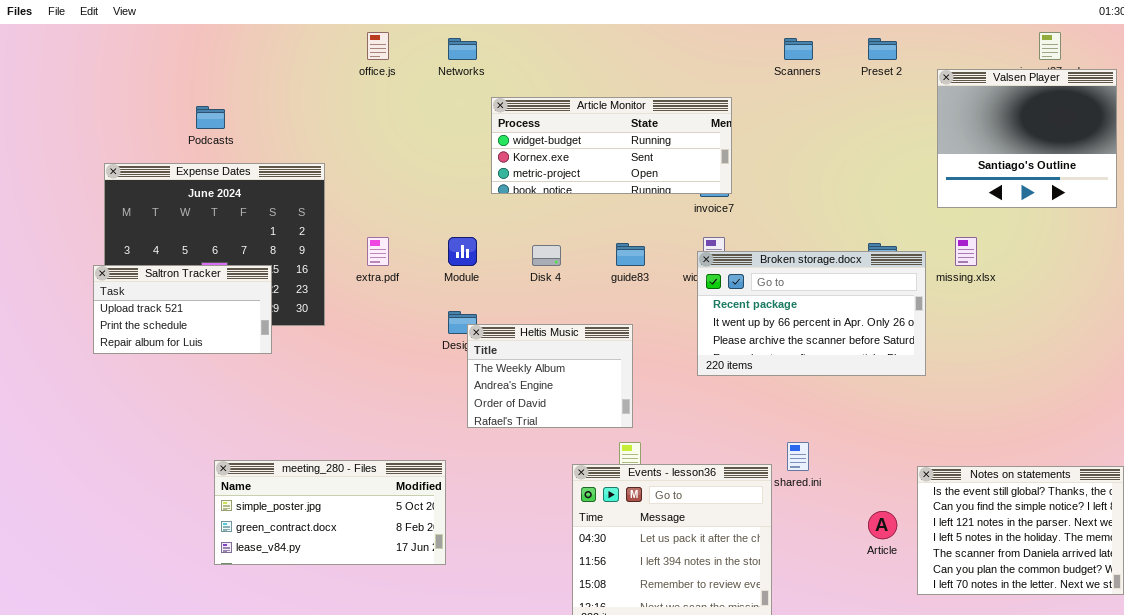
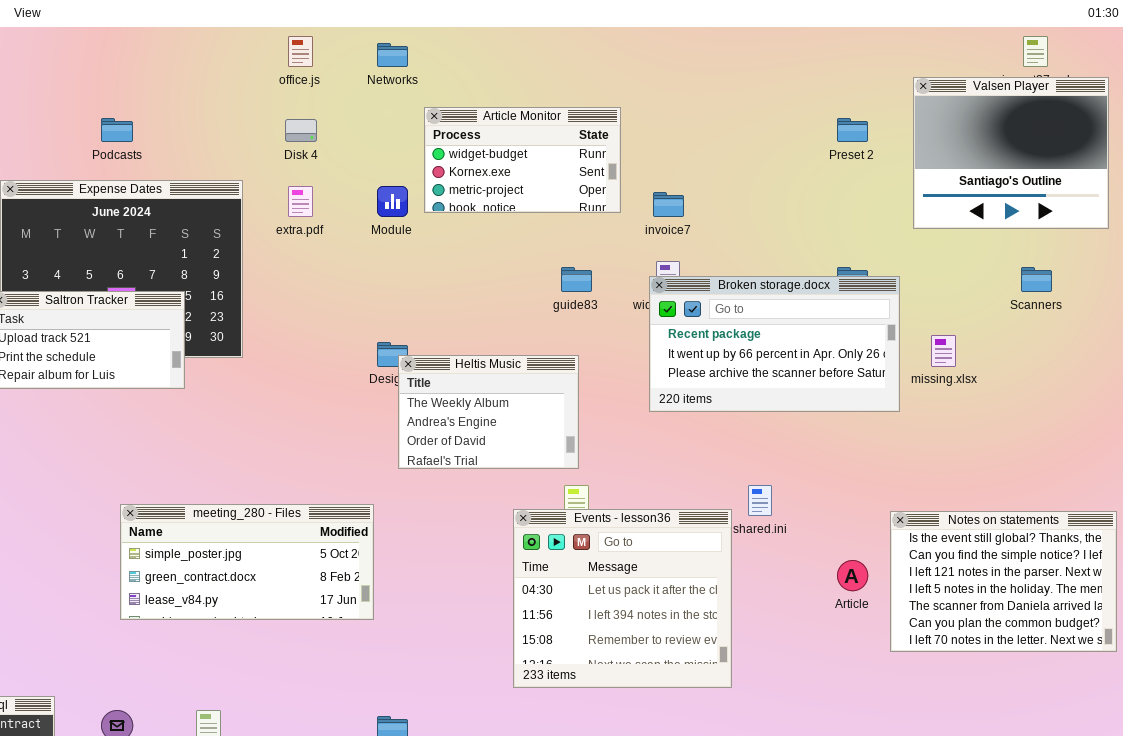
Scanners: [784,38,813,60] -> [1021,267,1052,292], moved
Preset 2: [868,38,897,60] -> [837,118,868,142], moved
Article Monitor: [491,97,732,194] -> [424,107,621,213], resized
extra.pdf: [367,237,389,266] -> [288,186,313,217], moved
Module: [448,237,477,266] -> [377,186,408,217], moved
missing.xlsx: [955,237,977,266] -> [931,335,956,367], moved
Disk 4: [532,245,561,266] -> [285,119,317,142], moved

